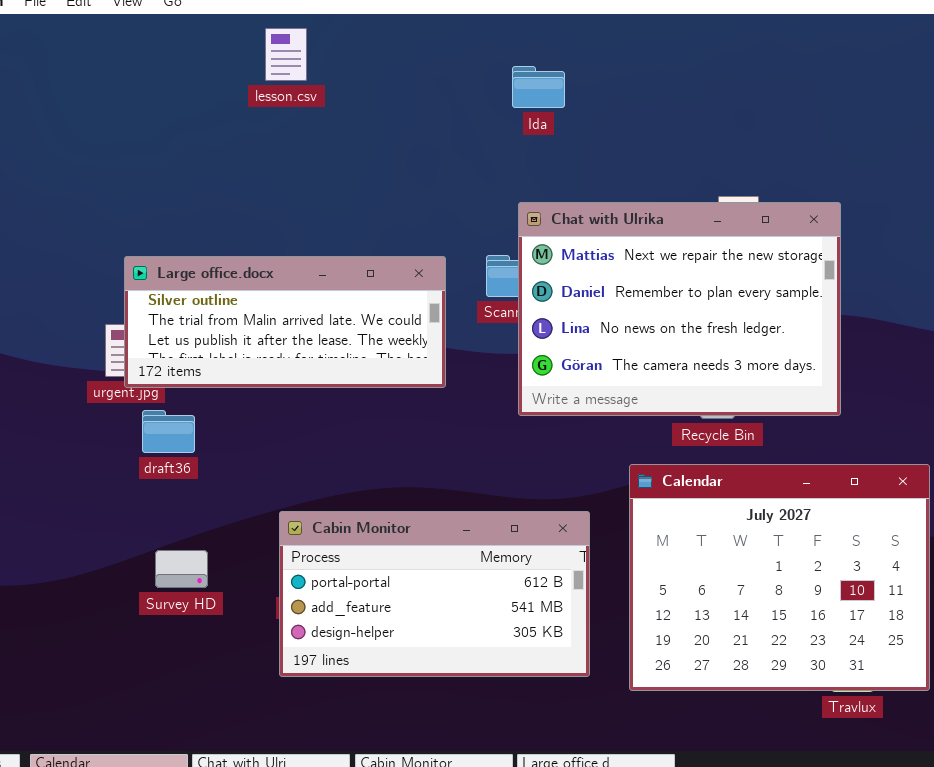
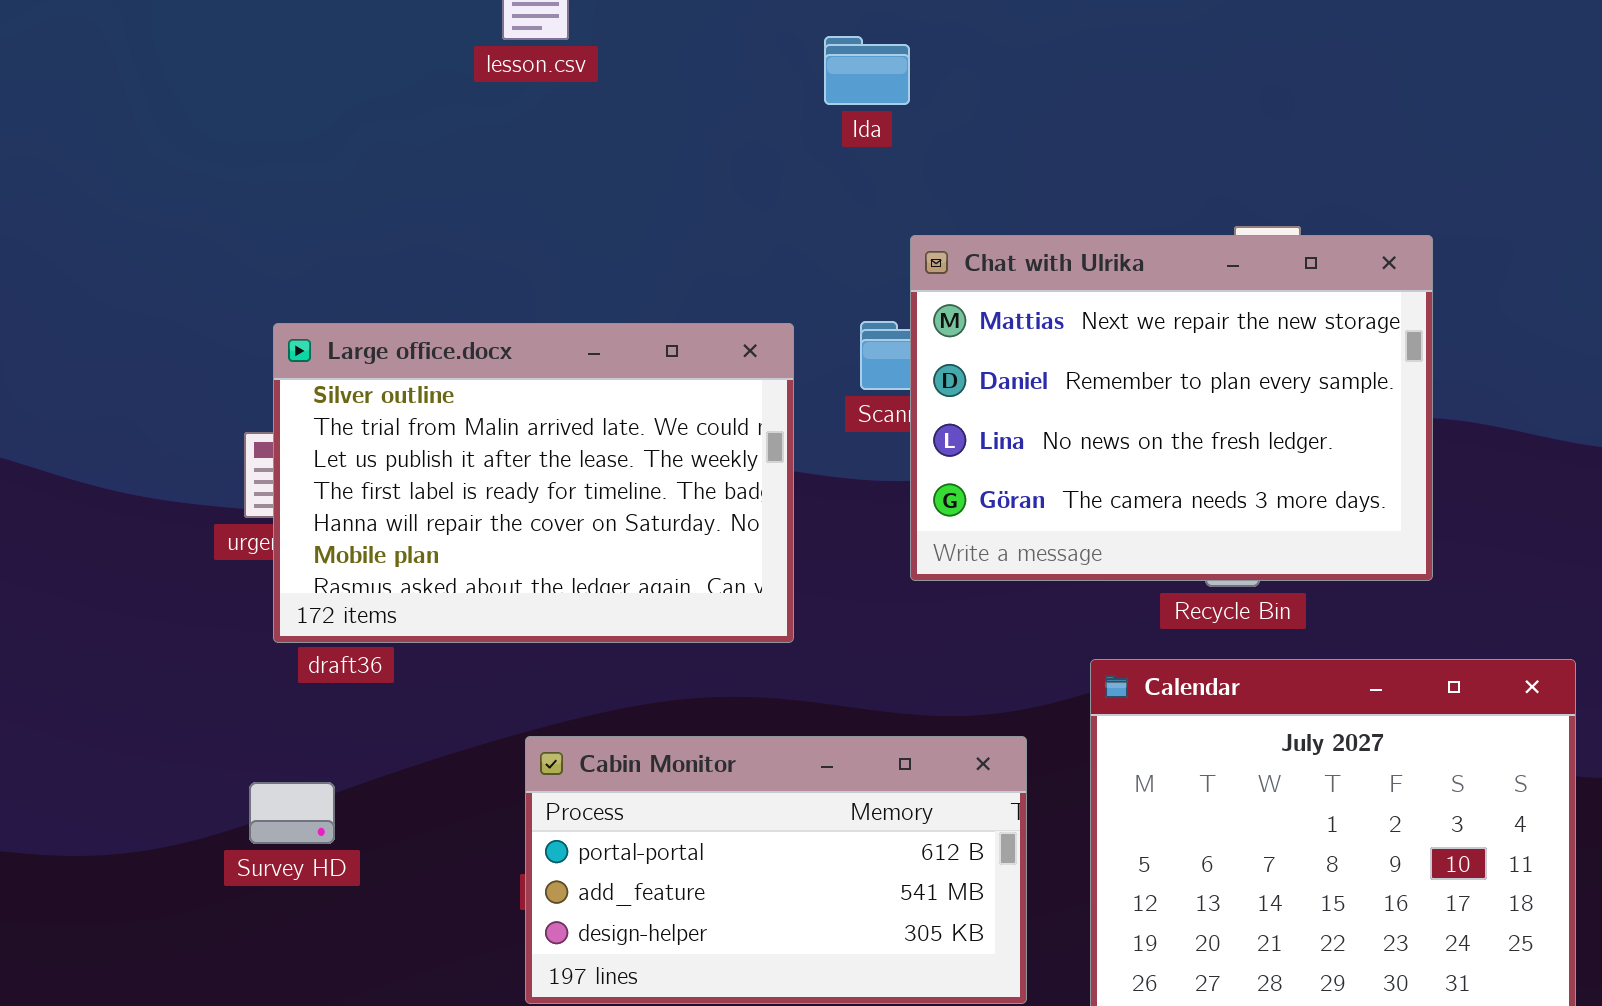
Ida: [512,66,565,108] -> [824,36,910,105], moved
Large office.docx: [124,256,446,388] -> [273,323,794,643], resized
Survey HD: [155,550,208,588] -> [249,782,335,844], moved

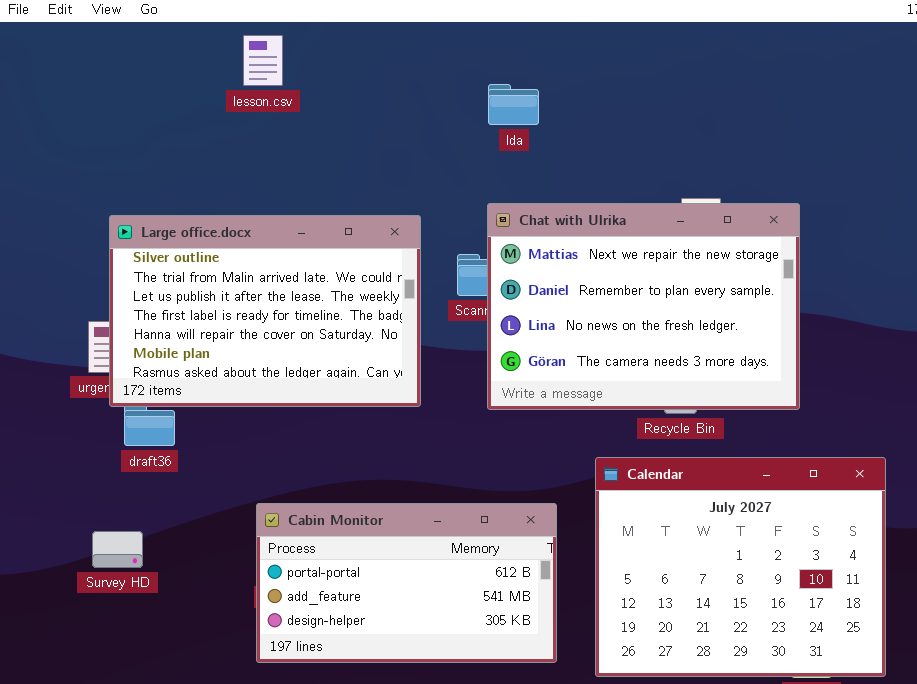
Ida: [824,36,910,105] -> [488,84,539,125], moved
Large office.docx: [273,323,794,643] -> [109,215,421,407], moved

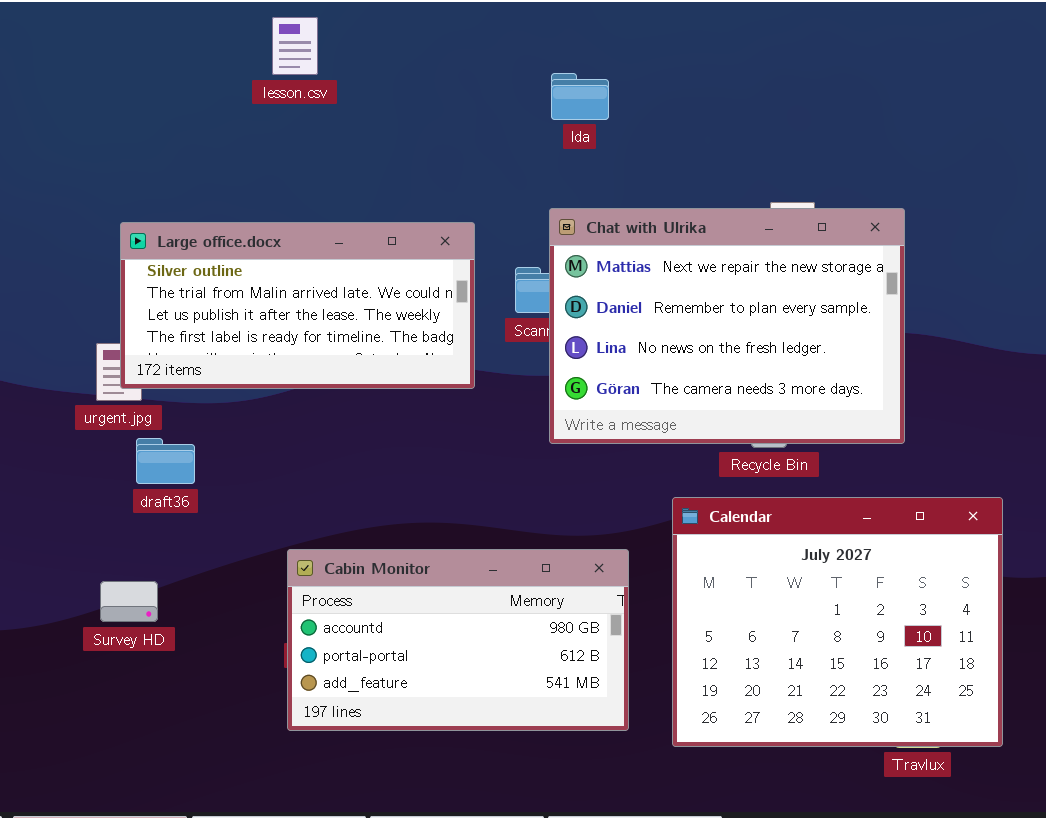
Large office.docx: [109,215,421,407] -> [120,222,475,389], resized
Cabin Monitor: [256,503,557,663] -> [287,549,629,731], scrolled up 1 row

